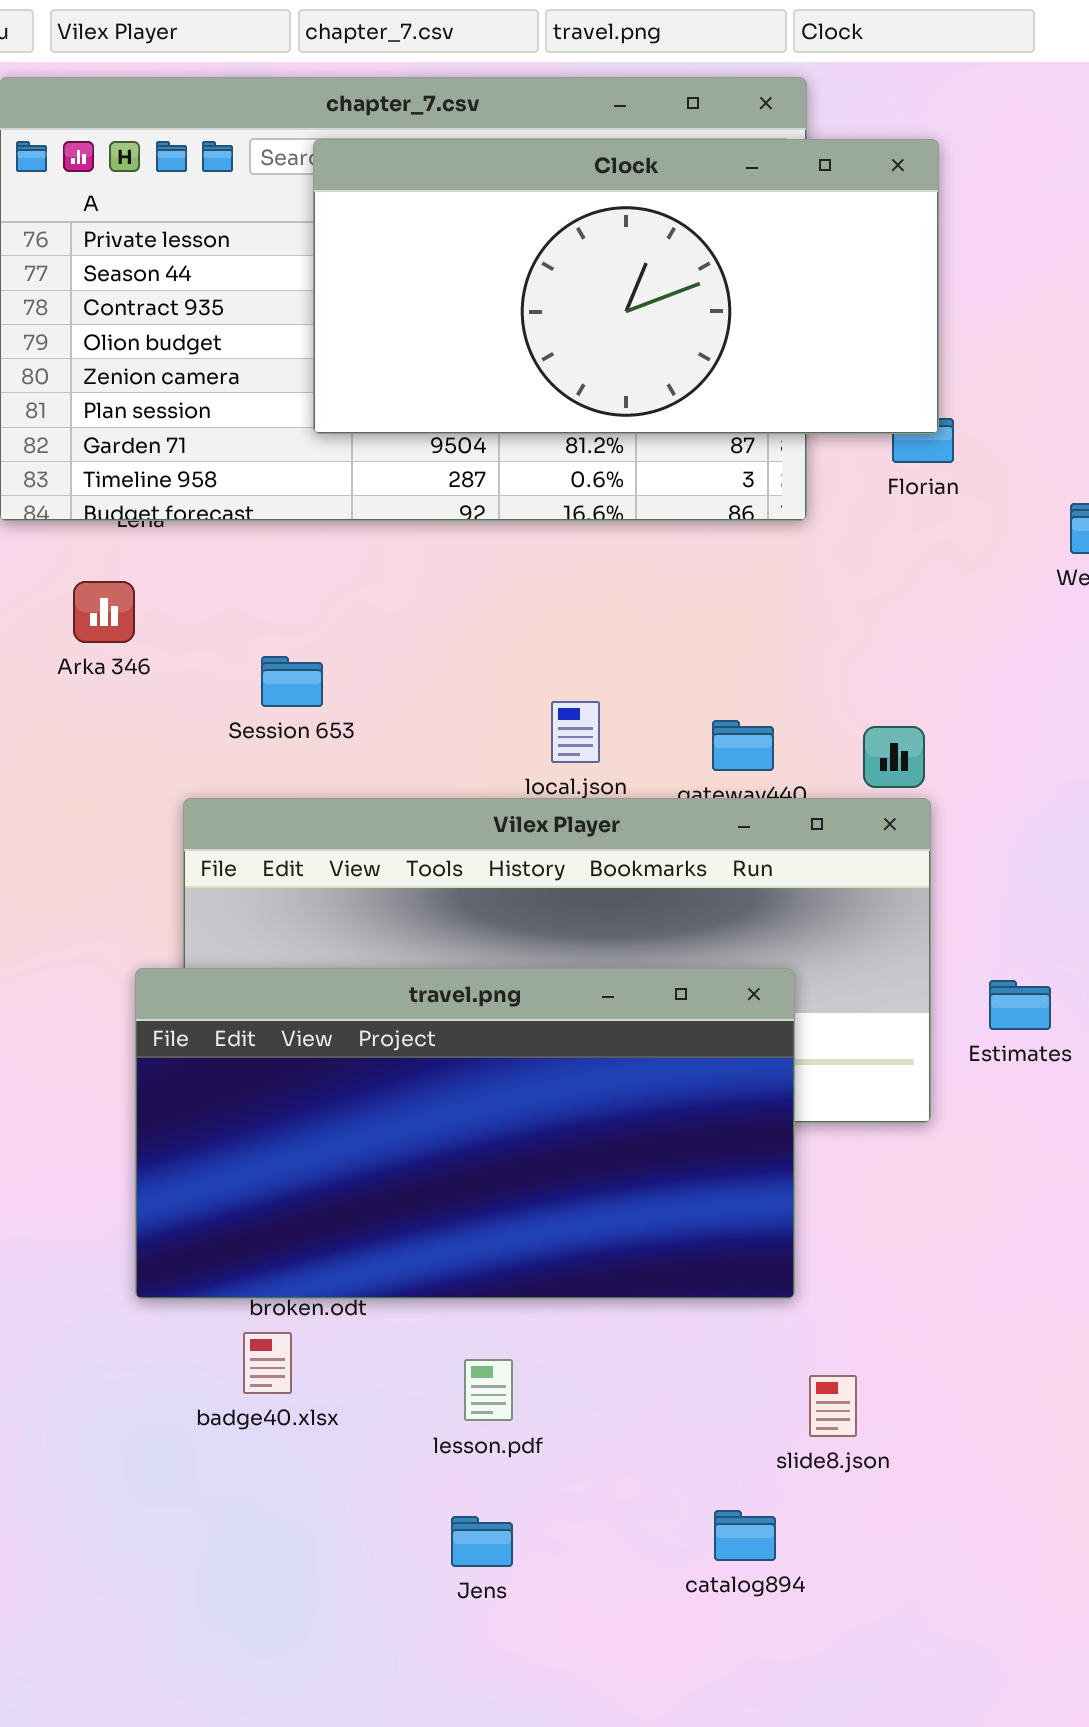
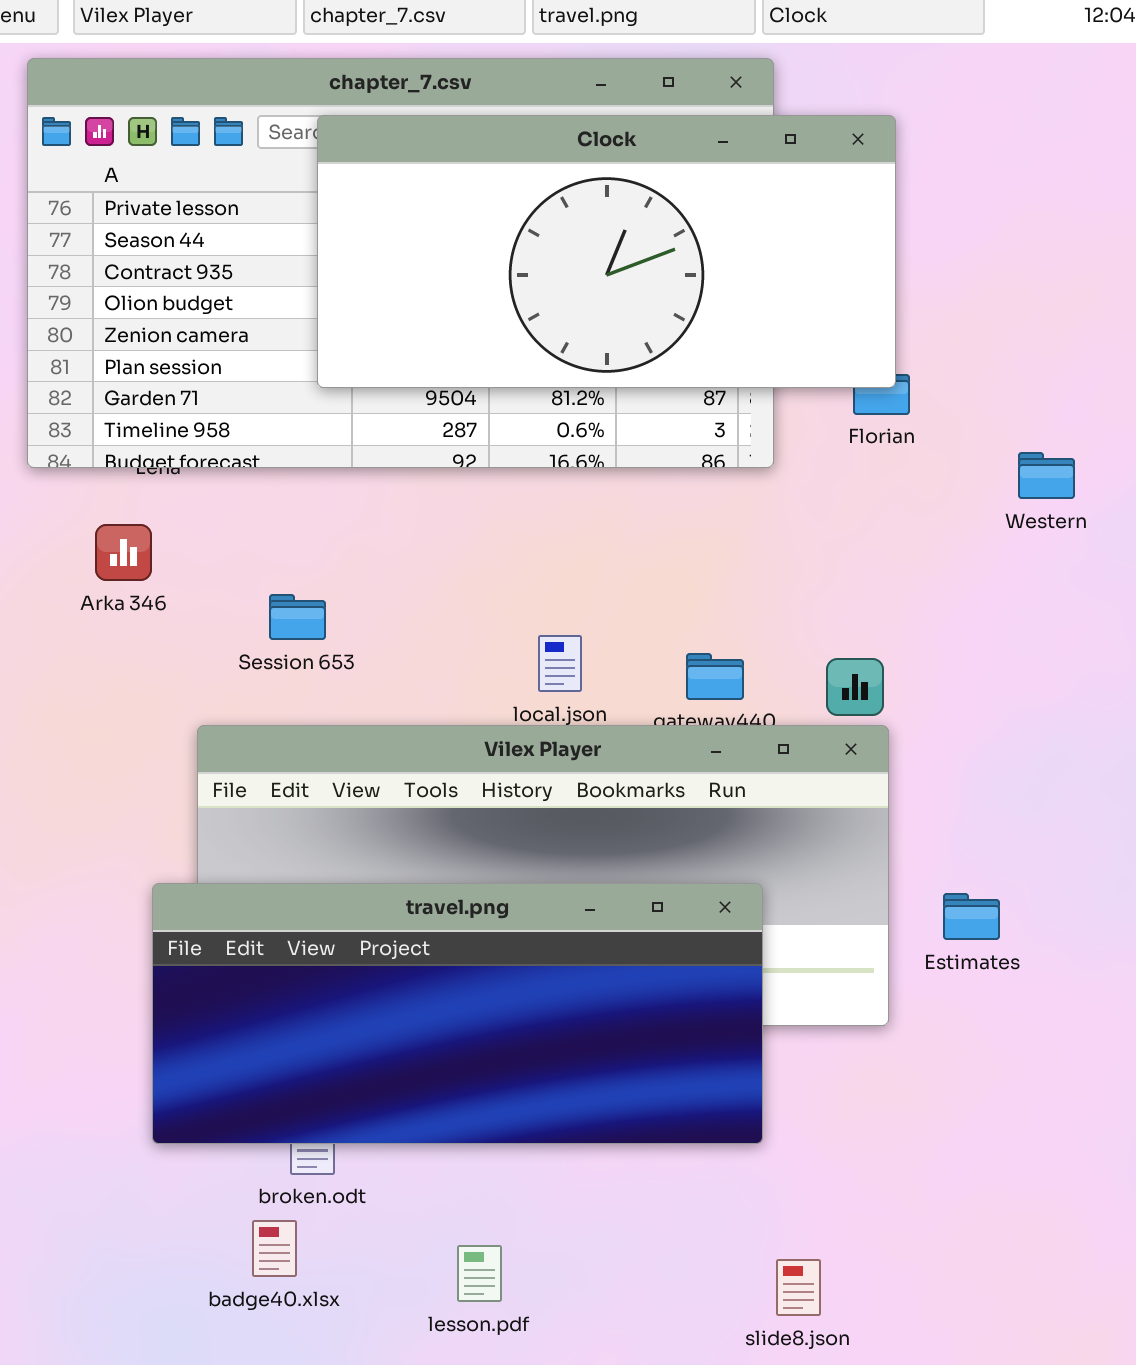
travel.png: [135,968,795,1299] -> [152,883,763,1144], resized

